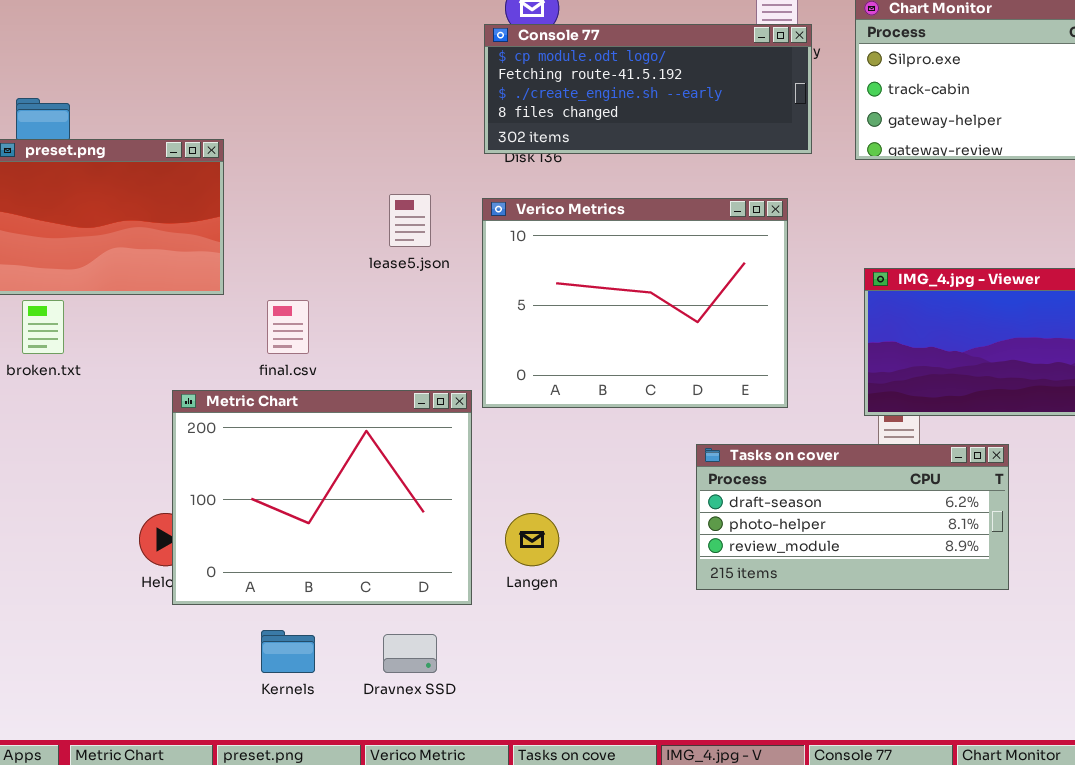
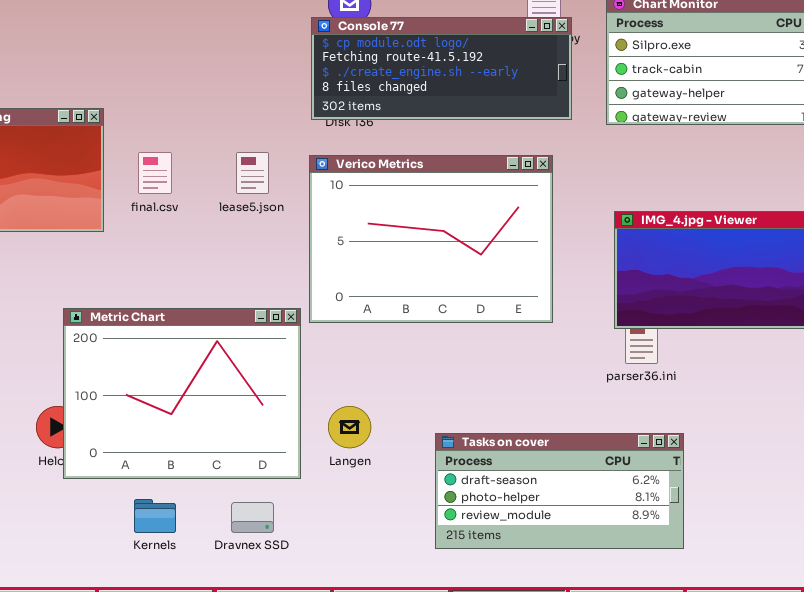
final.csv: [267,300,309,354] -> [138,152,172,194], moved
Tasks on cover: [696,444,1009,590] -> [435,433,684,549], moved

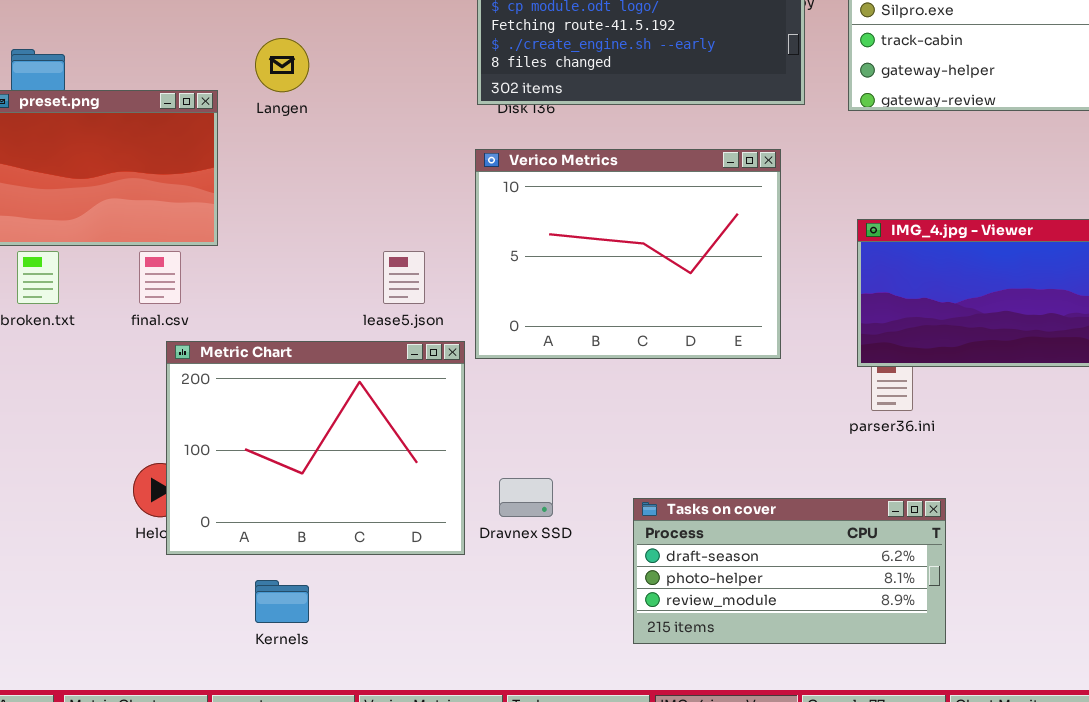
final.csv: [138,152,172,194] -> [139,251,181,304], moved
lease5.json: [236,152,269,194] -> [383,251,425,304], moved
Langen: [328,406,371,448] -> [255,38,309,92], moved
Dravnex SSD: [231,502,274,533] -> [499,478,553,517], moved

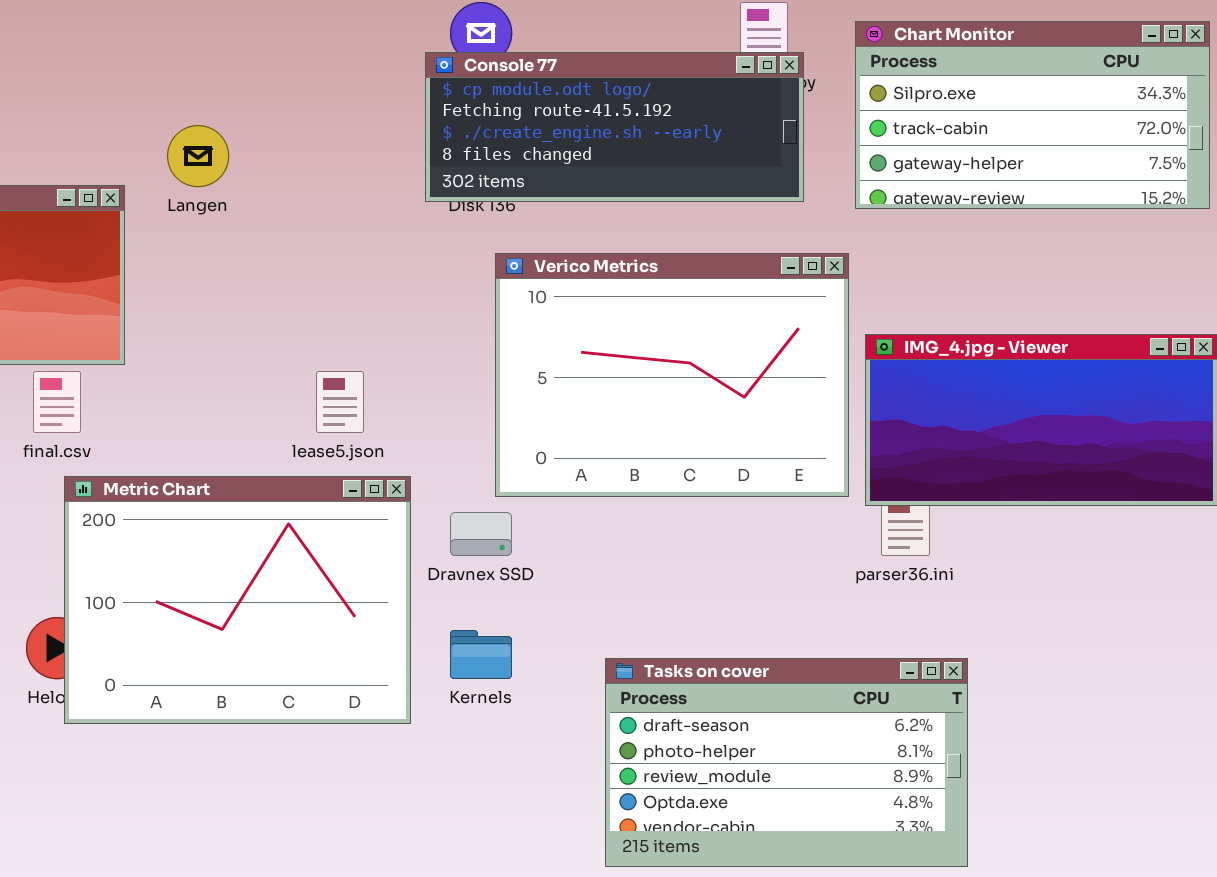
Verico Metrics: [475,149,781,359] -> [495,253,849,497], moved
Dravnex SSD: [499,478,553,517] -> [450,512,512,556], moved
Tasks on cover: [633,498,946,644] -> [605,658,968,867], resized
Kernels: [255,580,309,623] -> [450,630,512,679], moved

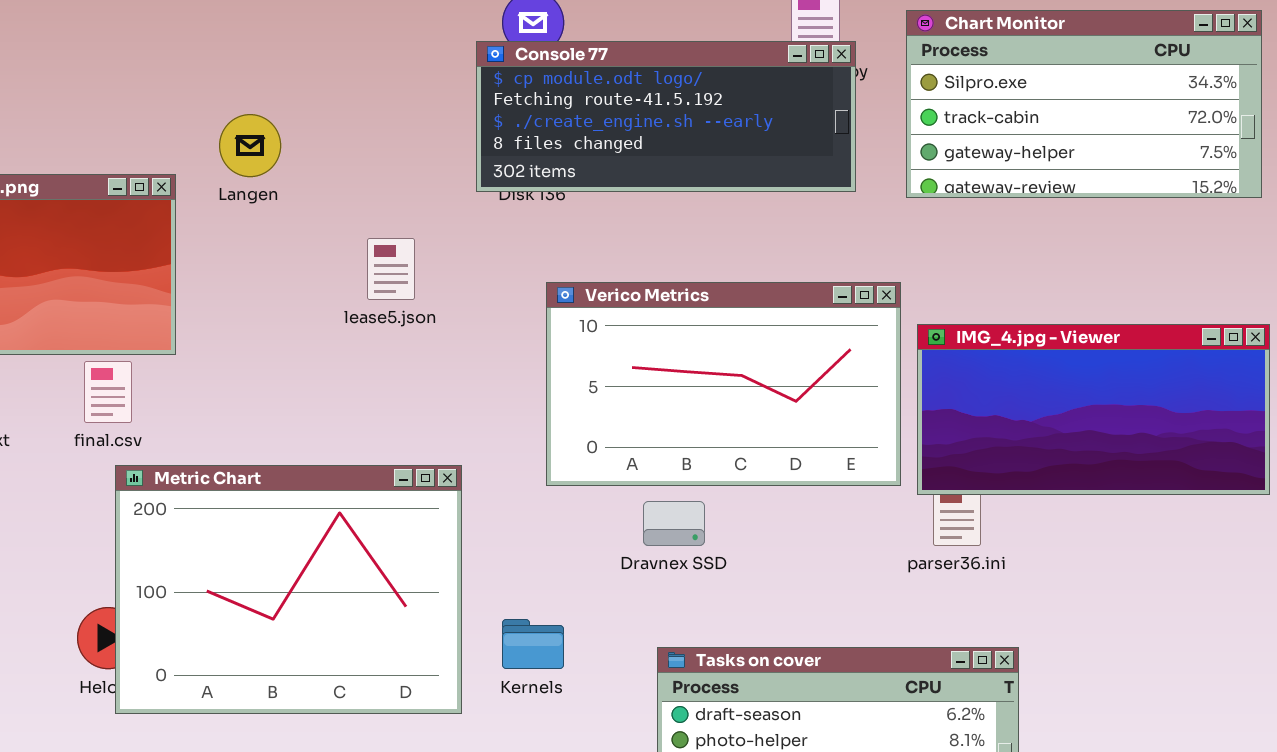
Verico Metrics: [495,253,849,497] -> [546,282,901,486], resized
lease5.json: [316,371,364,433] -> [367,238,415,300], moved
Dravnex SSD: [450,512,512,556] -> [643,501,705,546], moved

